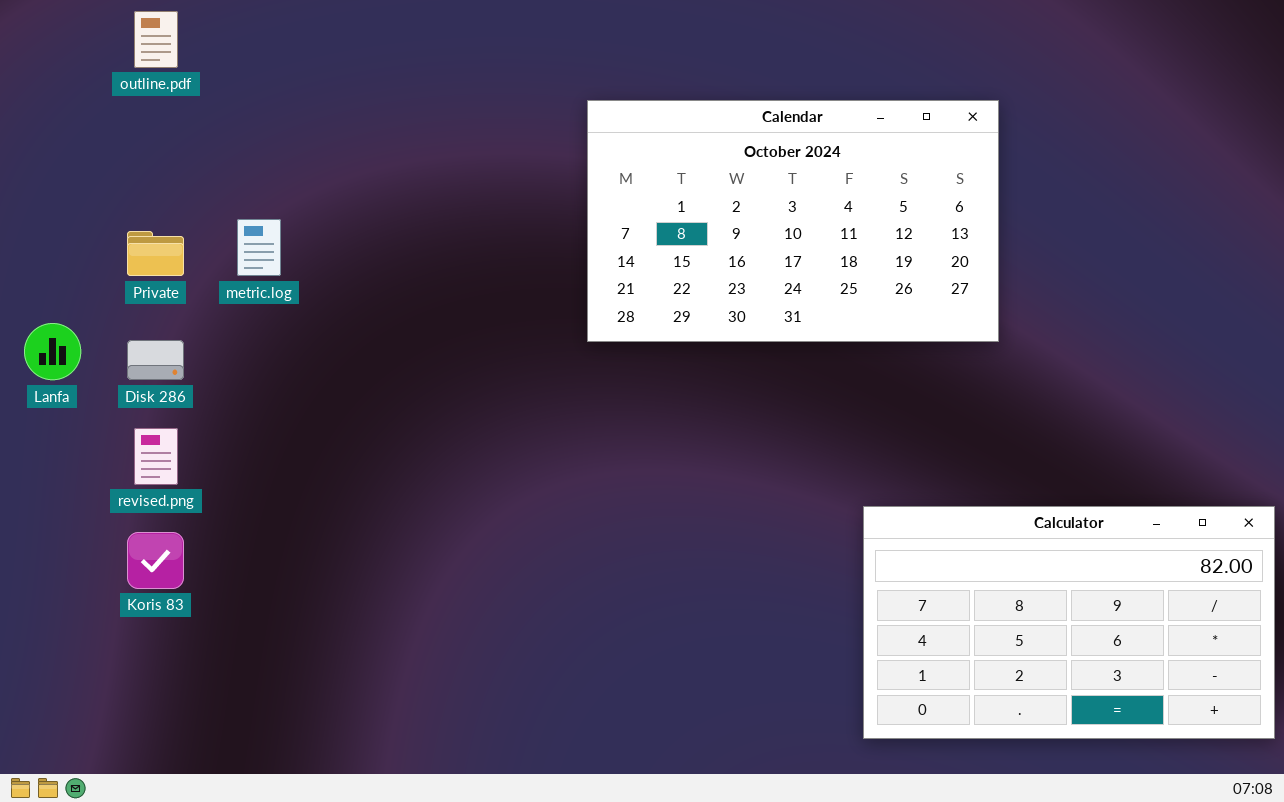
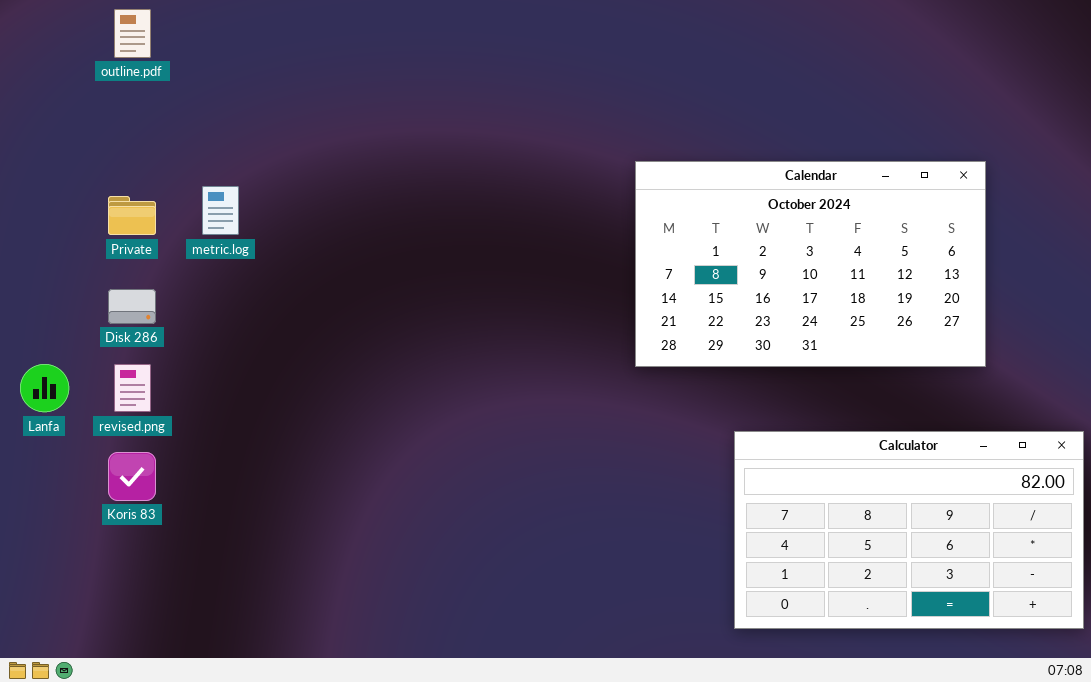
Calendar: [587,100,999,342] -> [635,161,986,367], moved
Lanfa: [24,323,81,380] -> [20,364,69,412], moved

